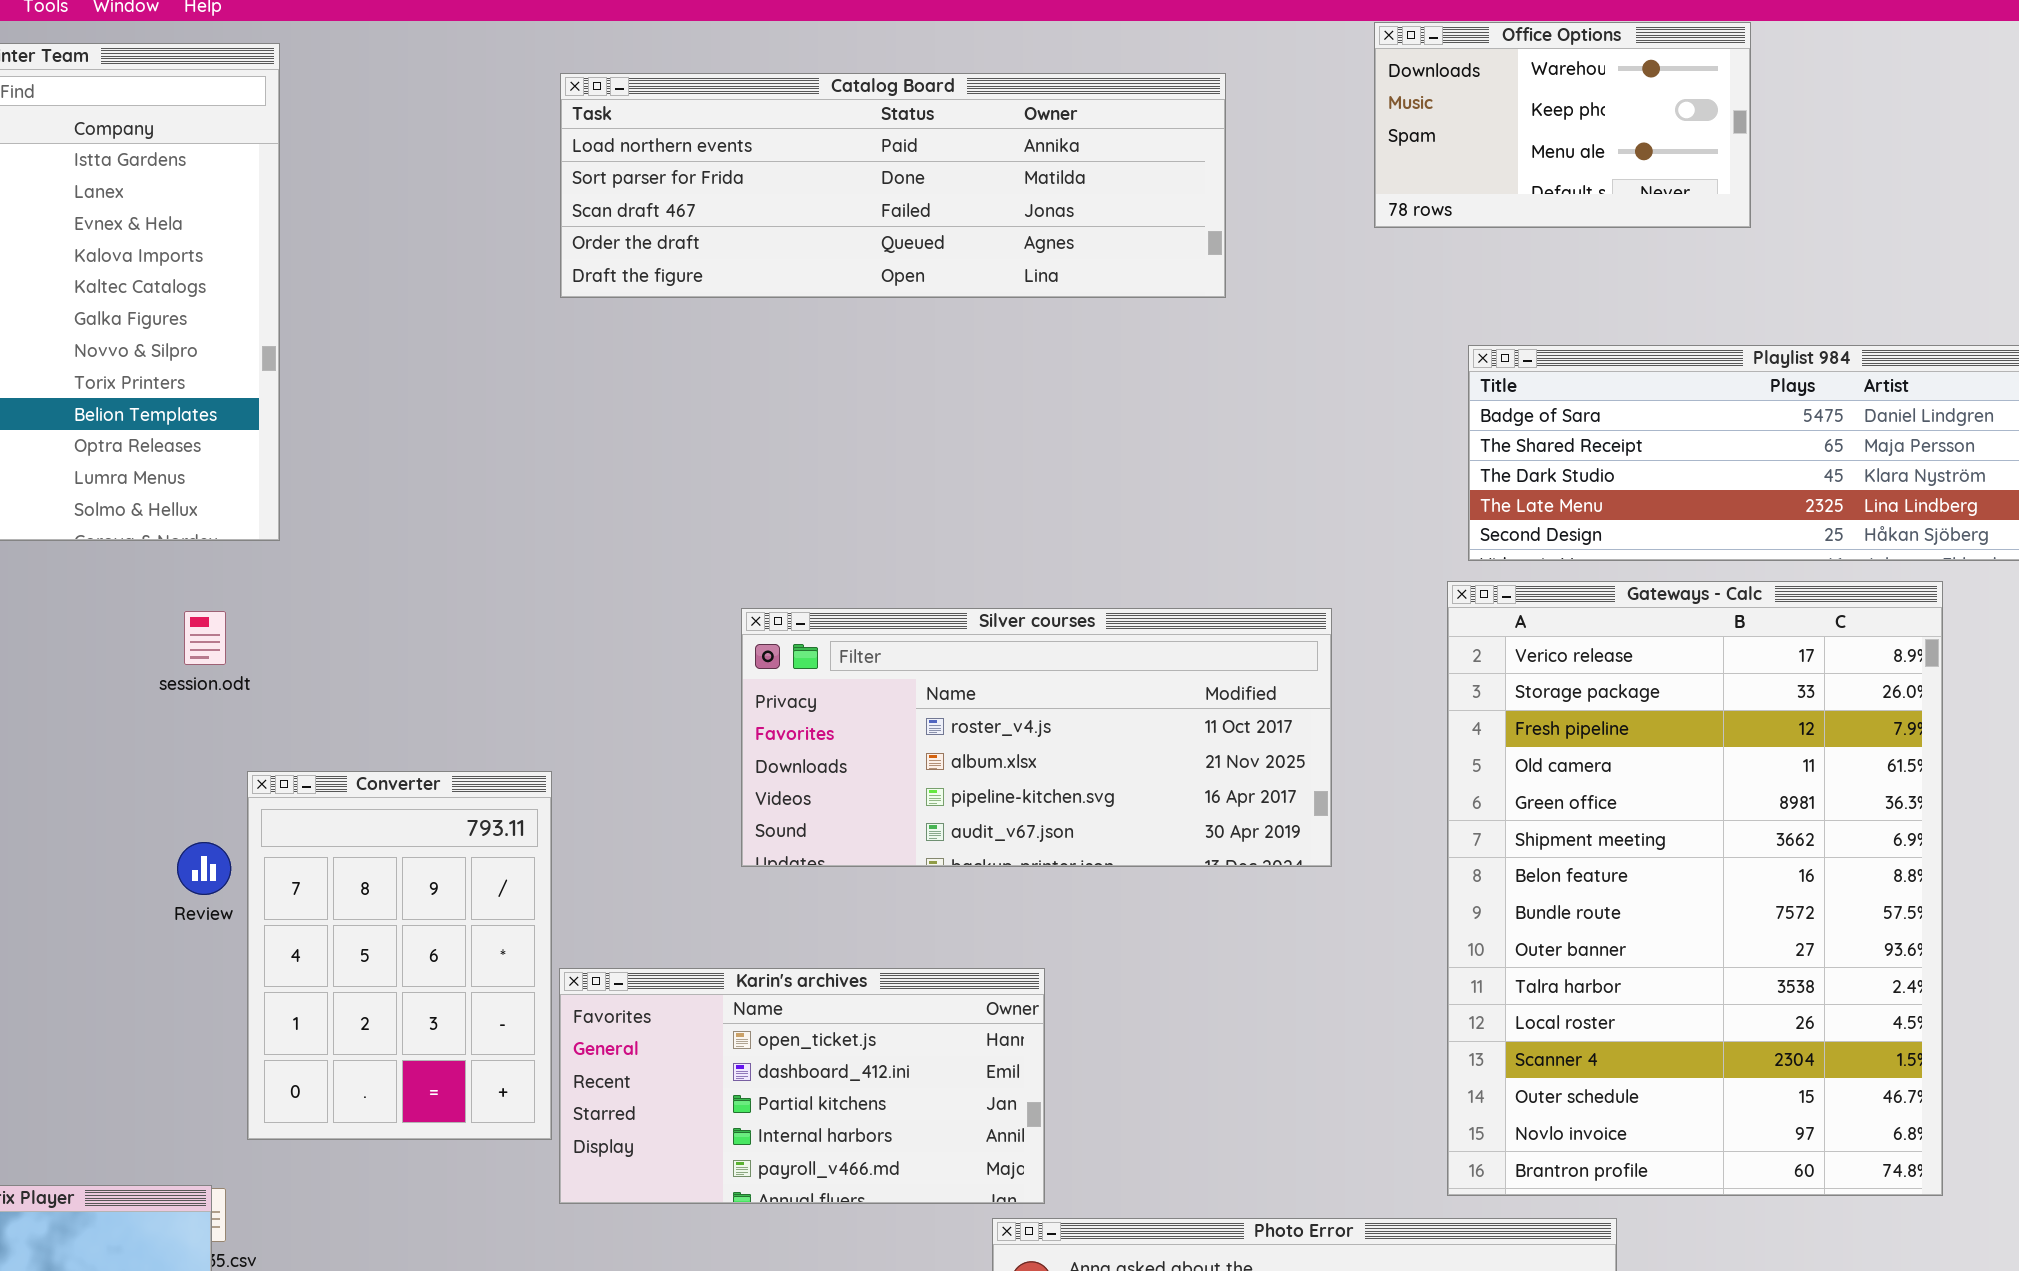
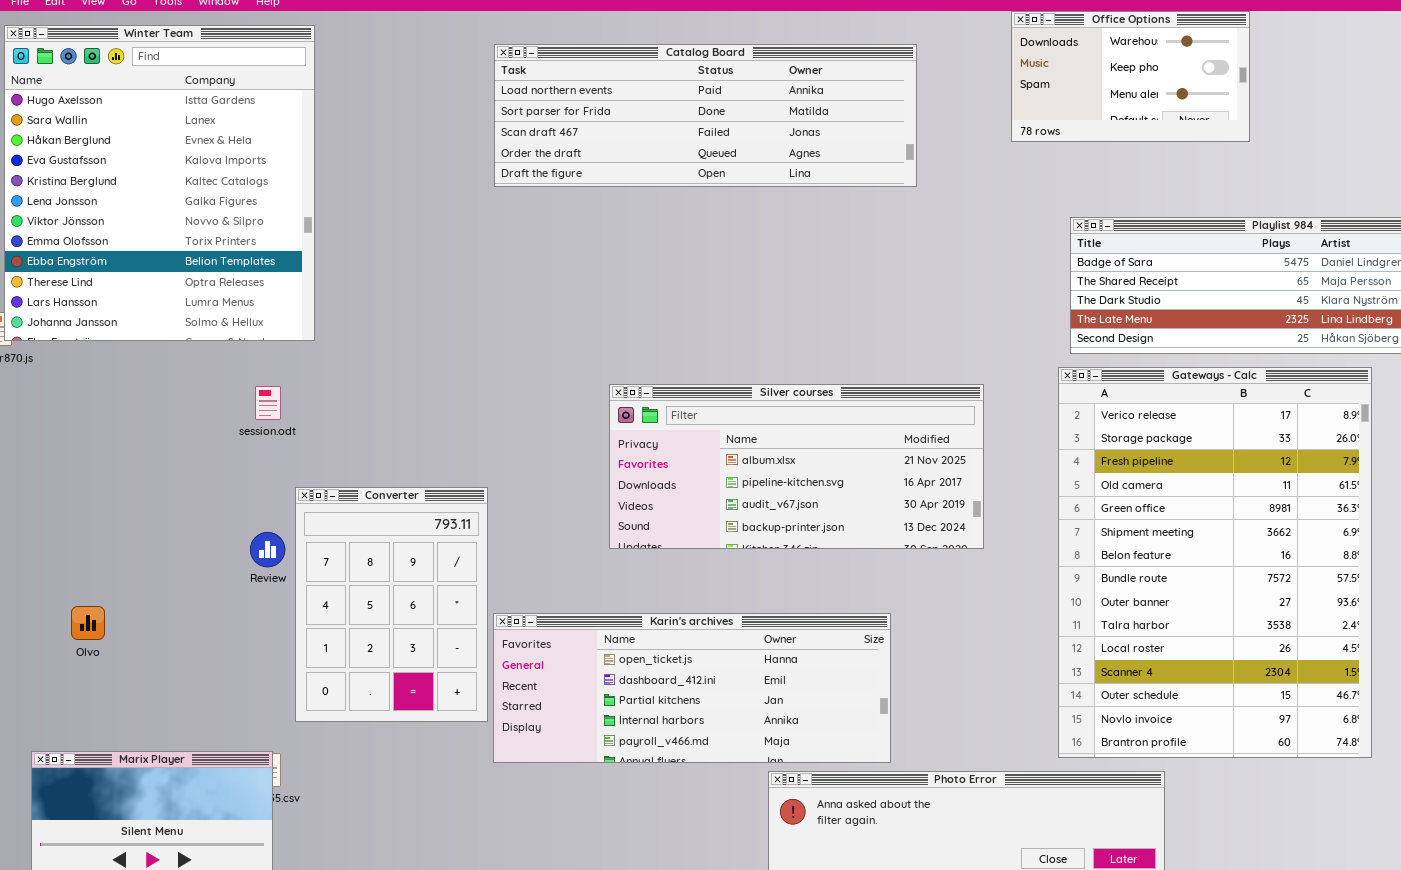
Silver courses: [741,608,1332,867] -> [609,384,984,549], scrolled down 1 row
Karin's archives: [559,968,1045,1204] -> [493,613,891,763], resized

